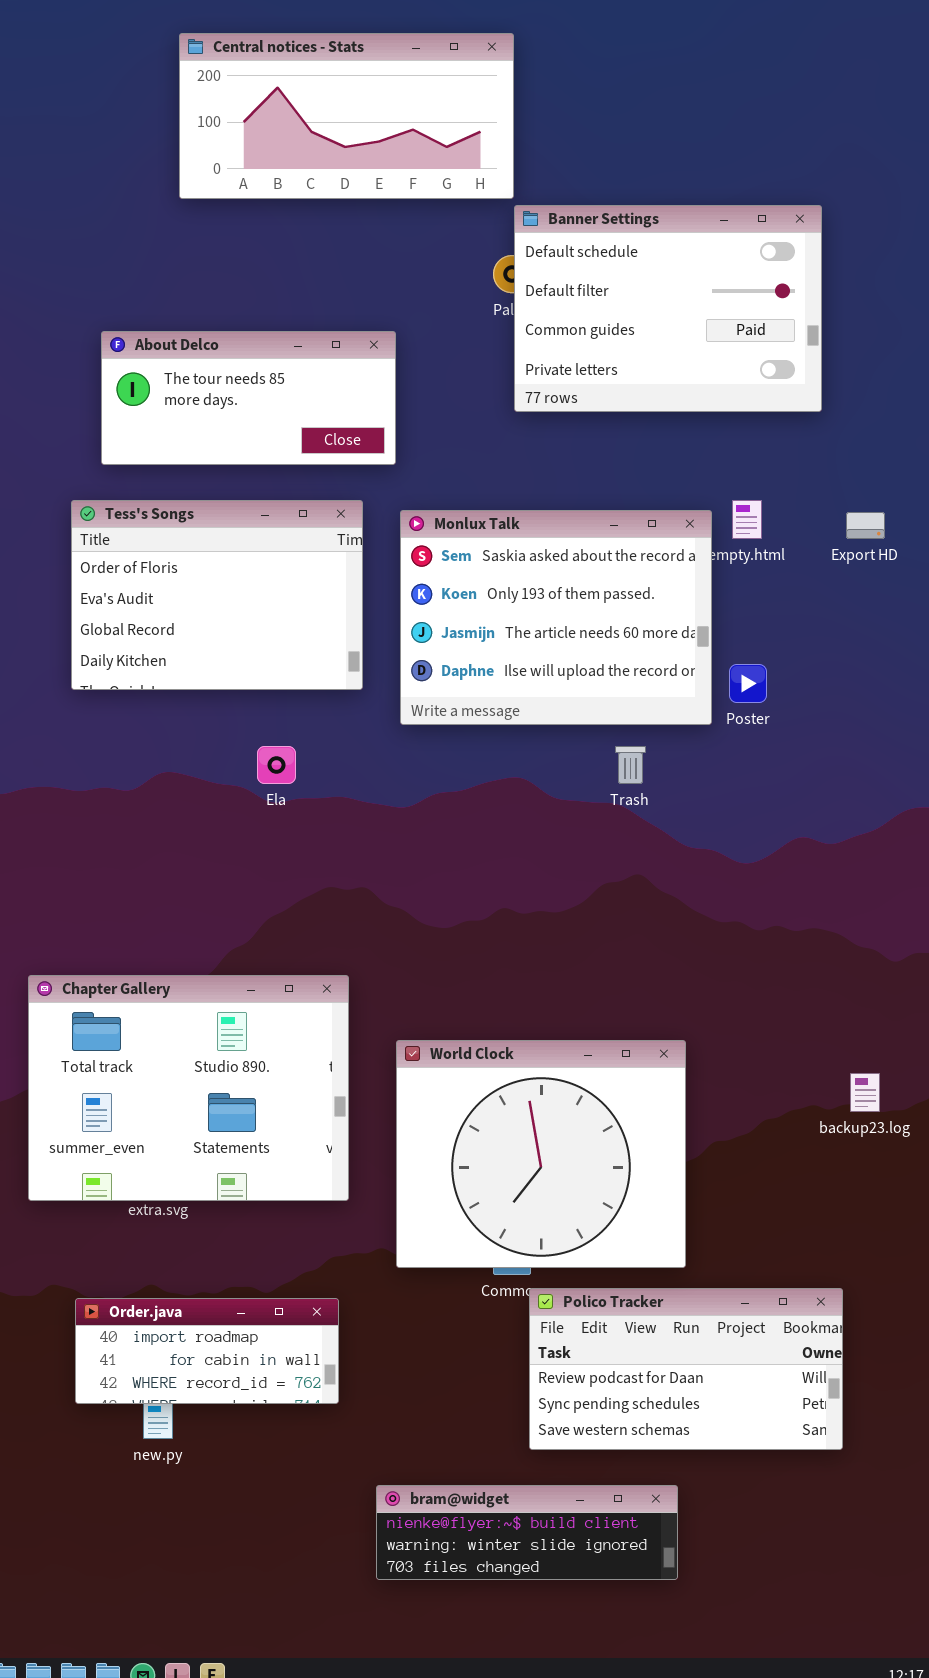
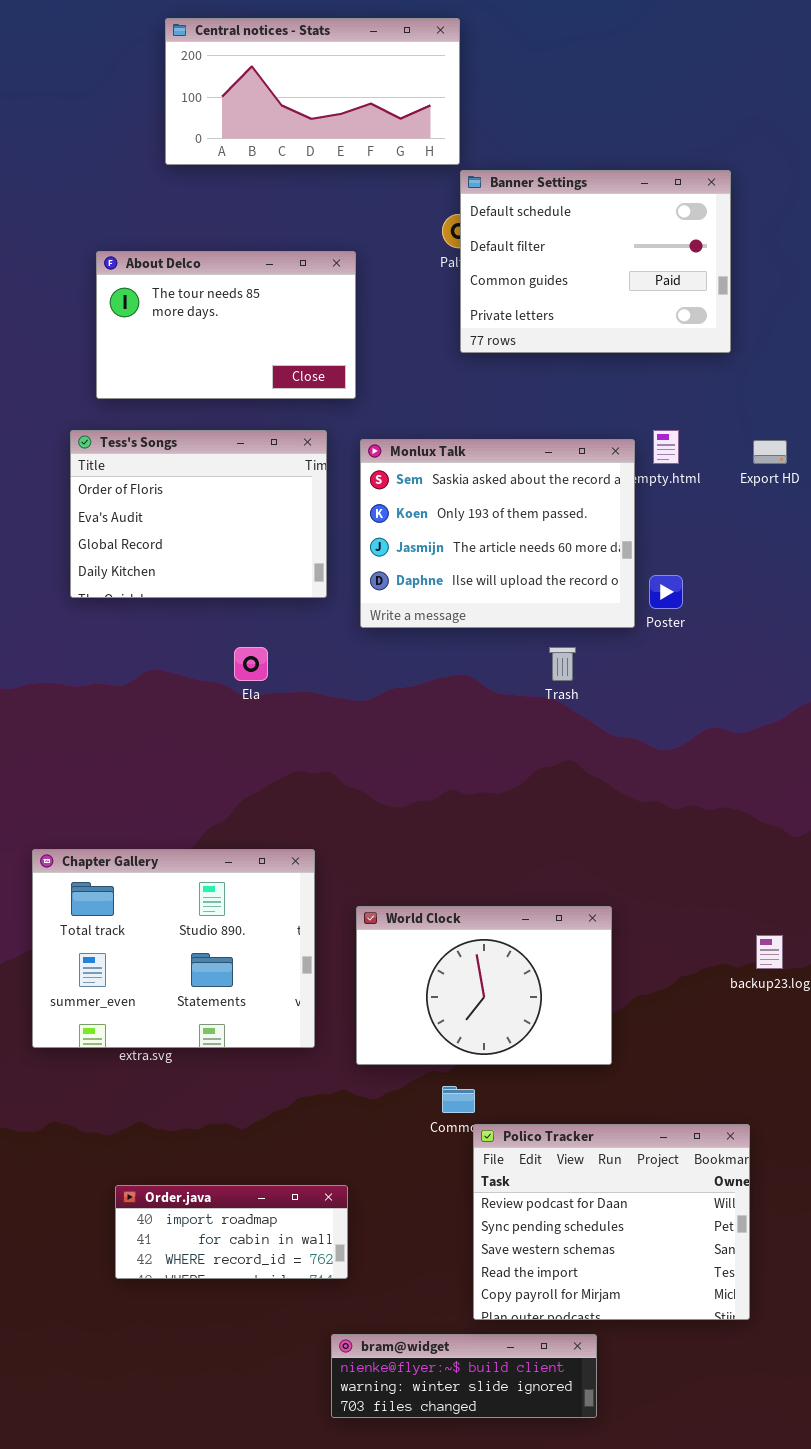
About Delco: [101,331,396,465] -> [96,251,356,399], resized
World Clock: [396,1040,686,1268] -> [356,906,612,1065], resized
Polico Tracker: [529,1288,843,1450] -> [473,1124,750,1320], resized
Order.java: [75,1298,339,1404] -> [115,1185,348,1279], moved
bram@widget: [376,1485,678,1580] -> [331,1334,597,1418], moved

